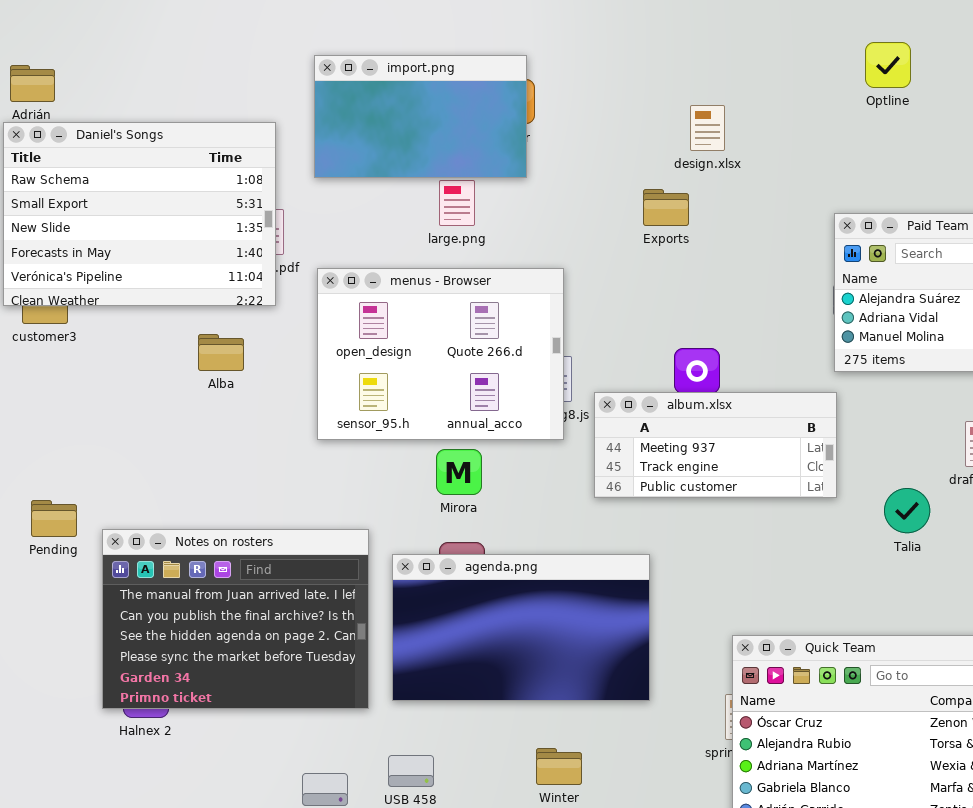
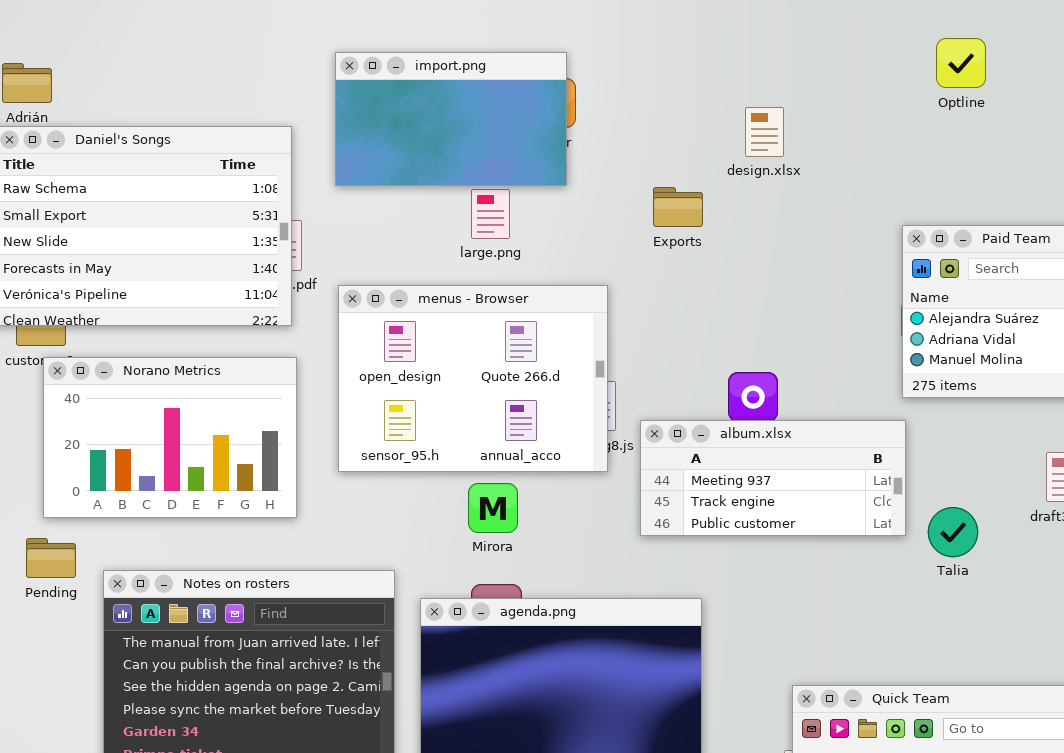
Exports: [643,189,689,226] -> [653,187,703,227], moved
Norano Metrics: none -> [43,357,297,518], opened
Talia: [884,488,930,533] -> [928,507,978,557], moved

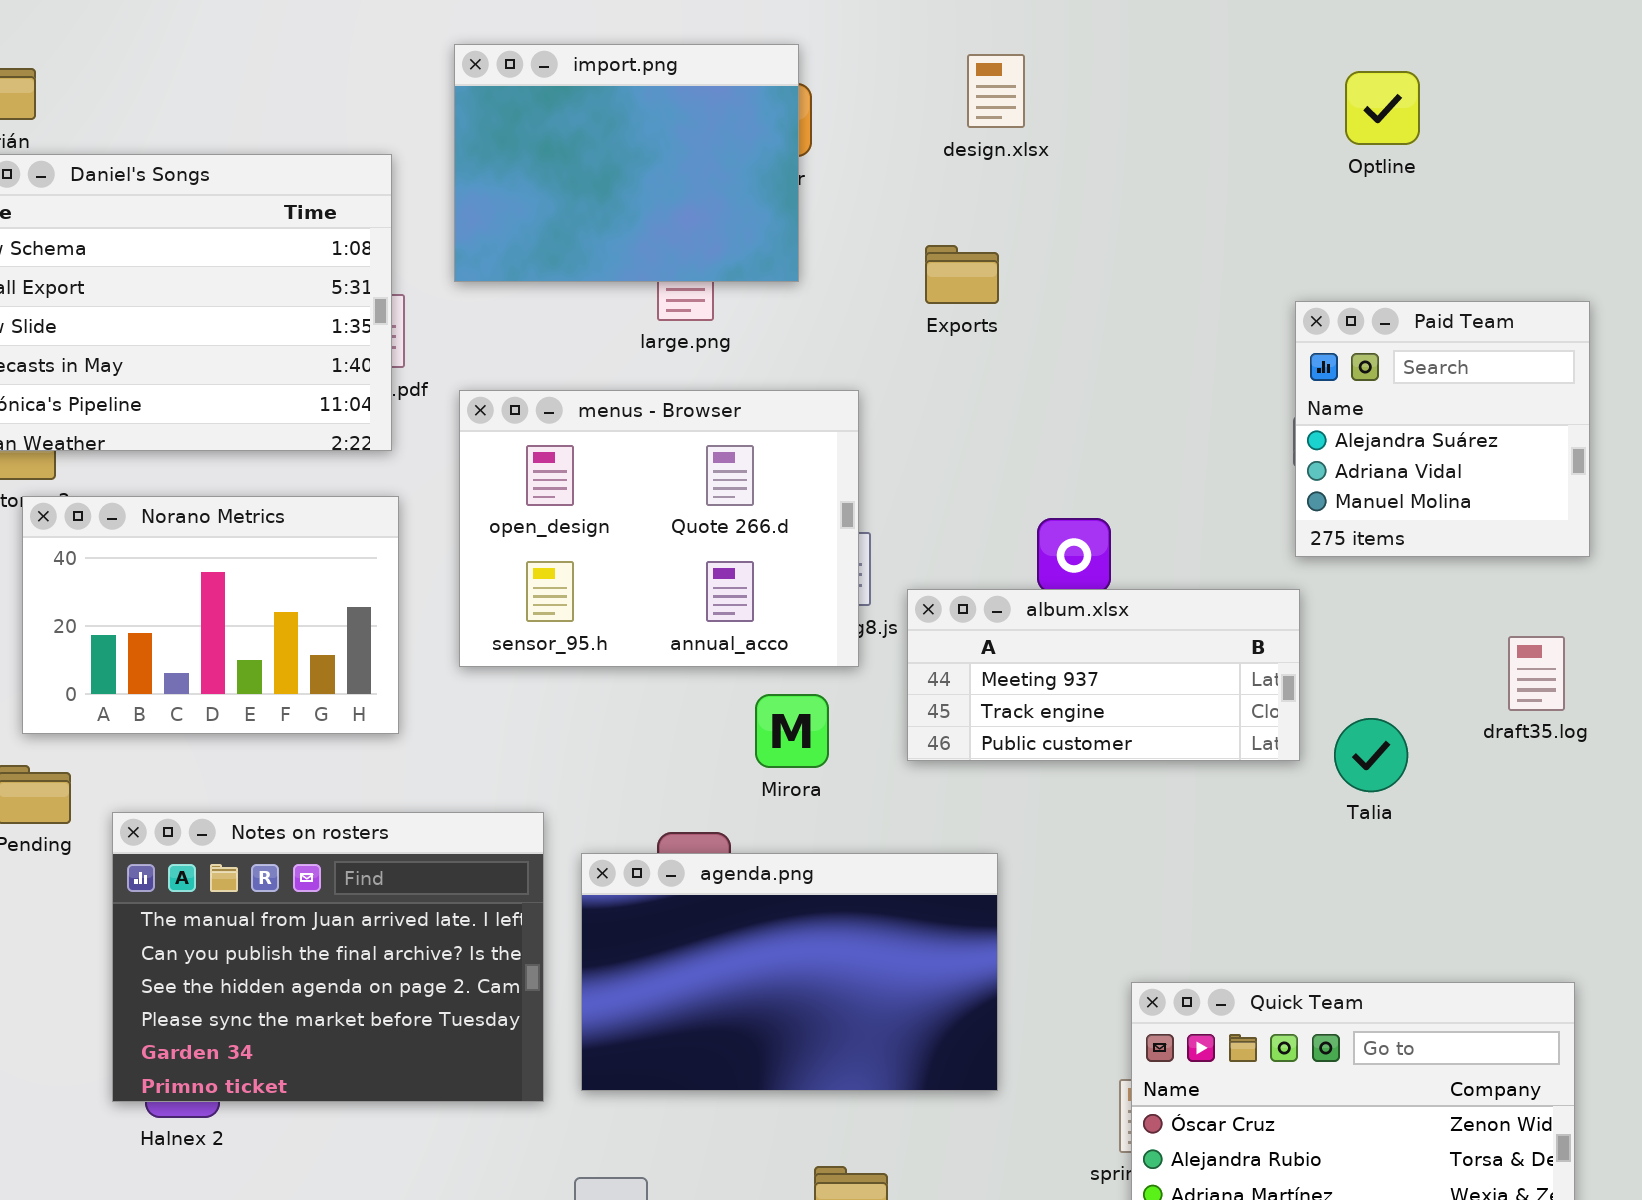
Optline: [936,38,986,88] -> [1345,71,1420,145], moved
import.png: [335,52,567,186] -> [454,44,799,282], resized
design.xlsx: [745,107,784,157] -> [967,54,1025,128], moved
Mirora: [468,483,518,533] -> [755,694,829,768], moved

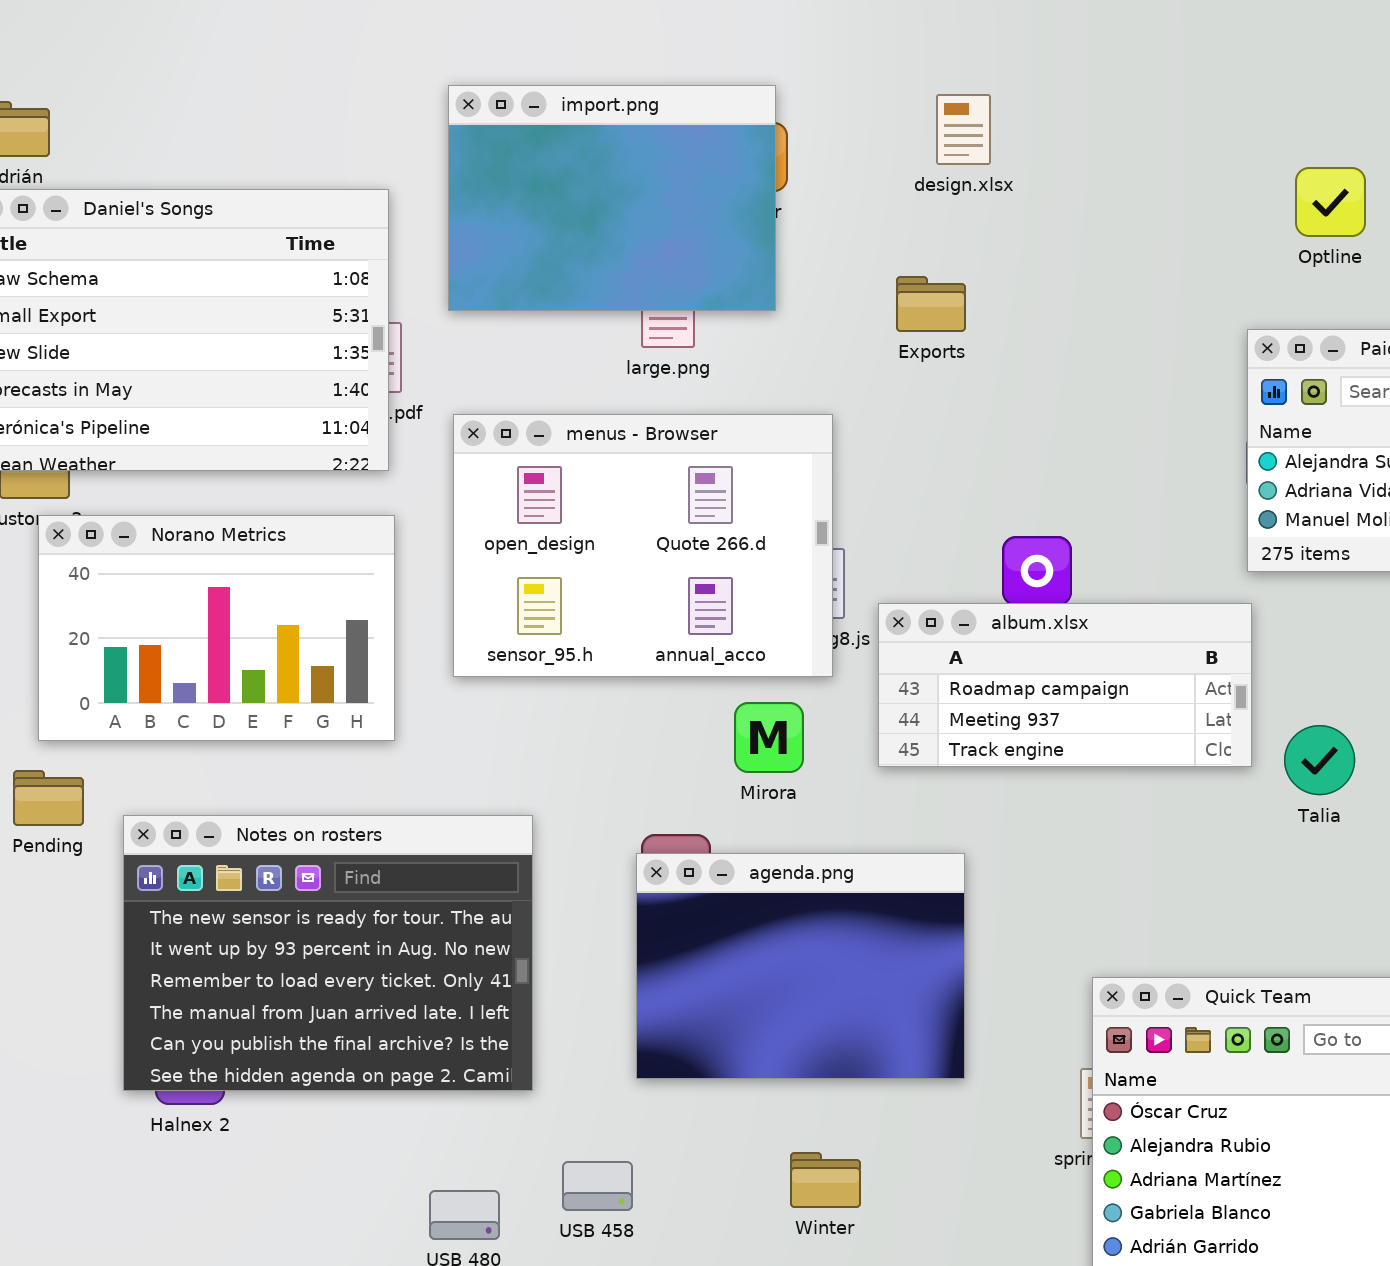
Optline: [1345,71,1420,145] -> [1295,167,1366,237], moved
album.xlsx: [907,589,1300,761] -> [878,603,1252,767], scrolled up 1 row
Notes on rosters: [112,812,544,1102] -> [123,815,533,1091], scrolled up 3 rows
agenda.png: [581,853,998,1091] -> [636,853,965,1079], resized

